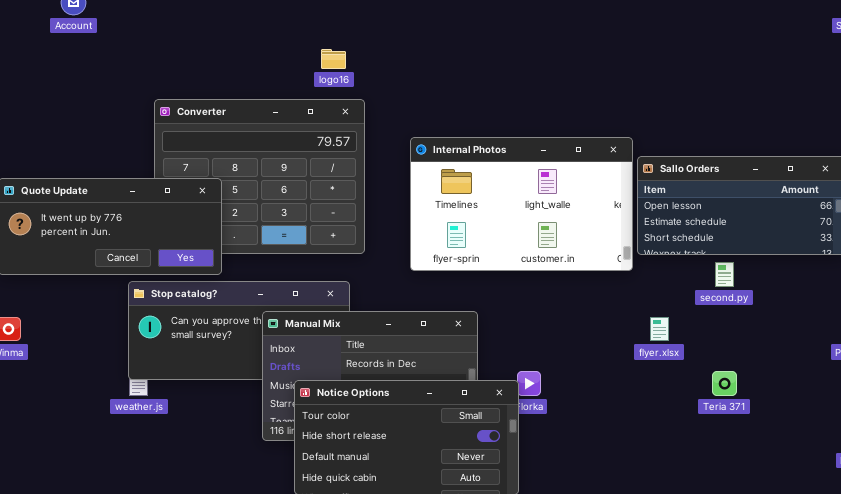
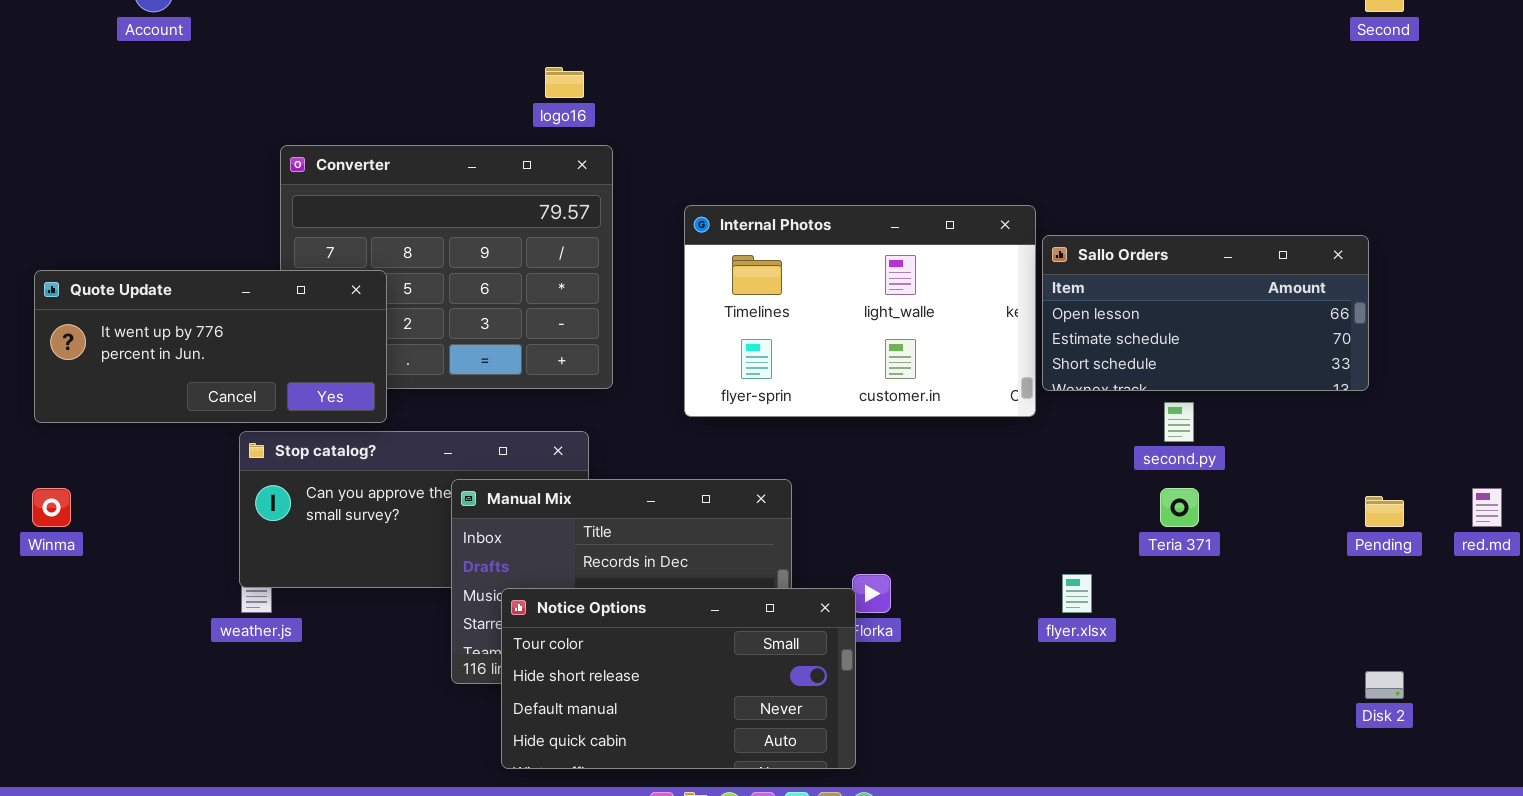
flyer.xlsx: [650,317,669,341] -> [1062,574,1092,613], moved
Teria 371: [712,371,737,396] -> [1160,488,1199,527], moved

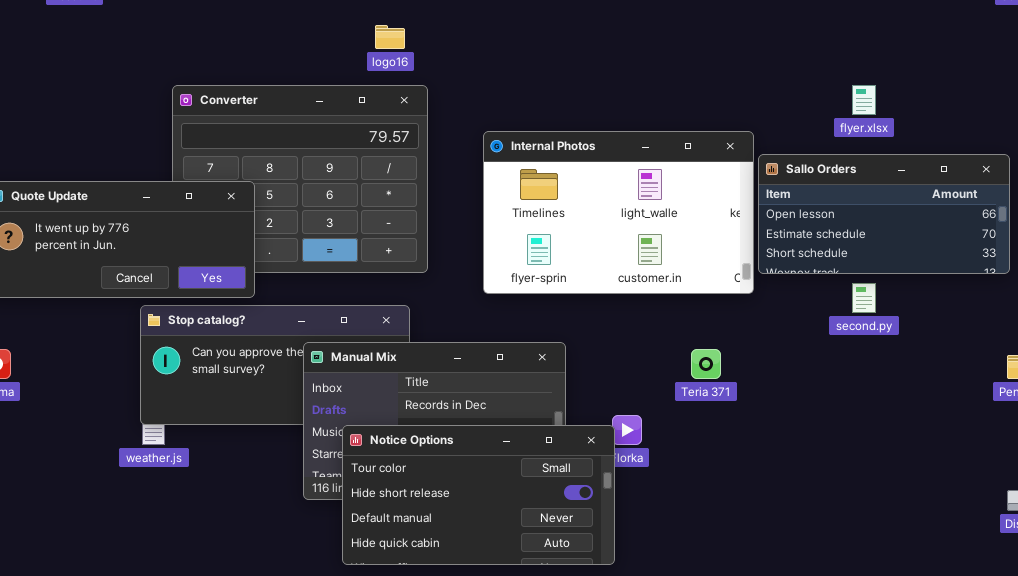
Teria 371: [1160,488,1199,527] -> [691,349,721,379], moved
flyer.xlsx: [1062,574,1092,613] -> [852,85,876,115], moved

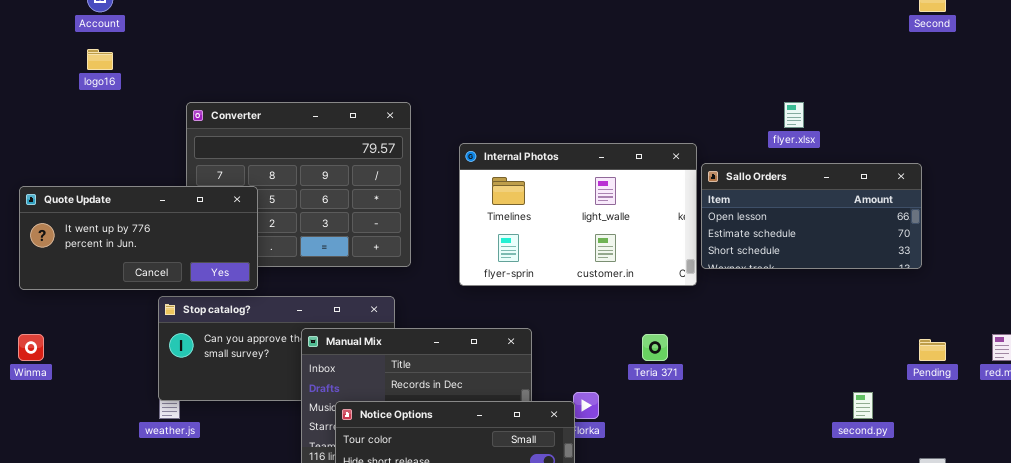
logo16: [375,25,405,49] -> [87,49,113,70], moved
second.py: [852,283,876,313] -> [853,392,873,419], moved

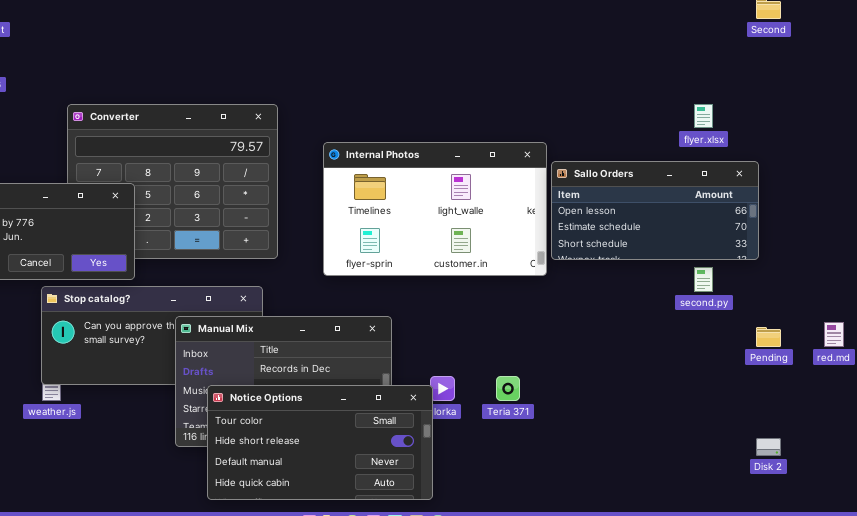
flyer.xlsx: [784,102,804,128] -> [694,104,713,128], moved
Teria 371: [642,334,668,361] -> [496,376,520,401], moved
second.py: [853,392,873,419] -> [694,267,713,292], moved

